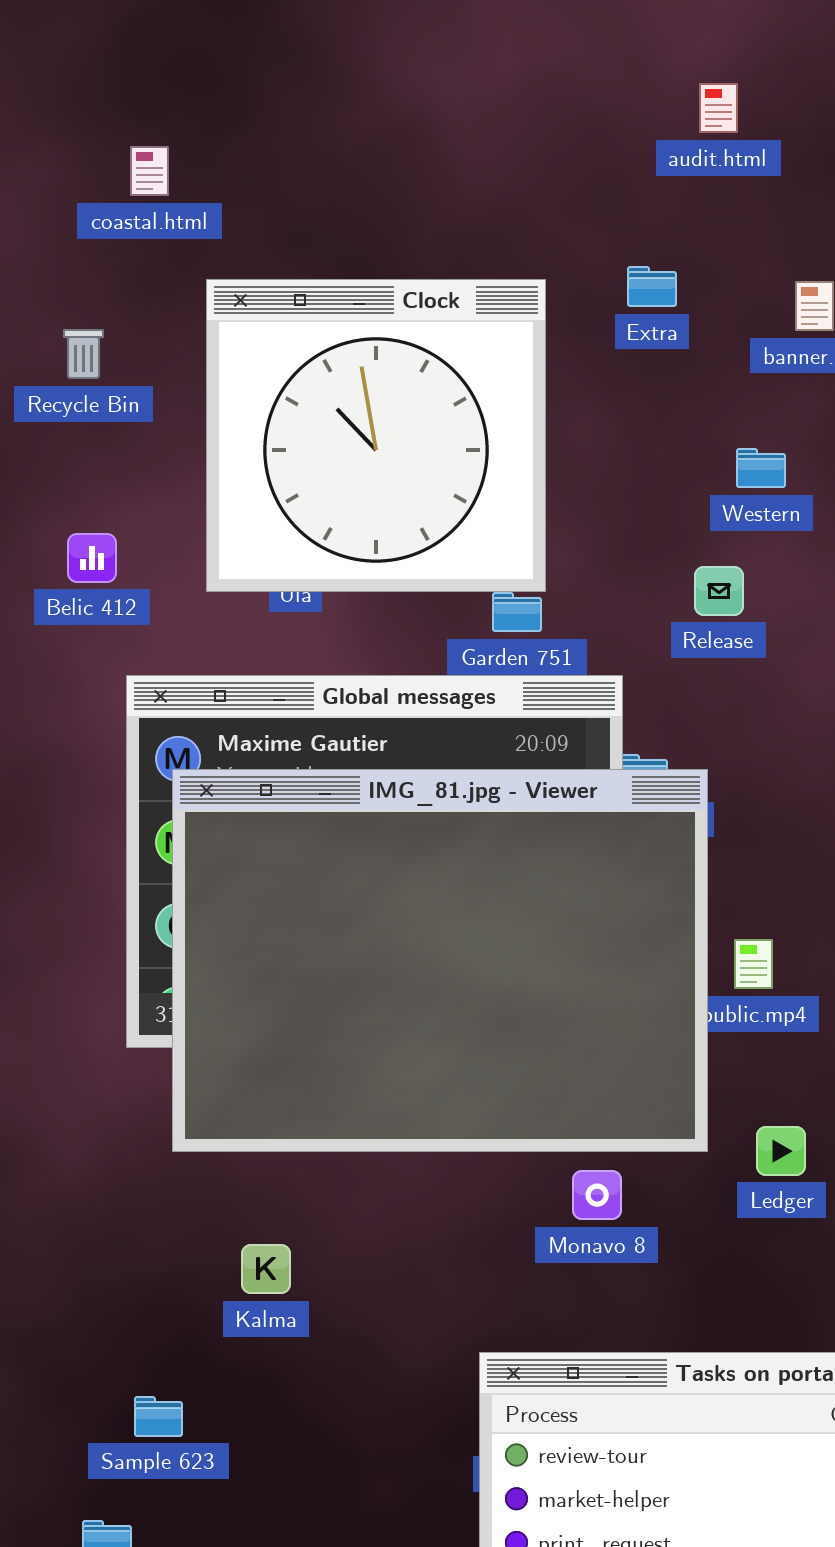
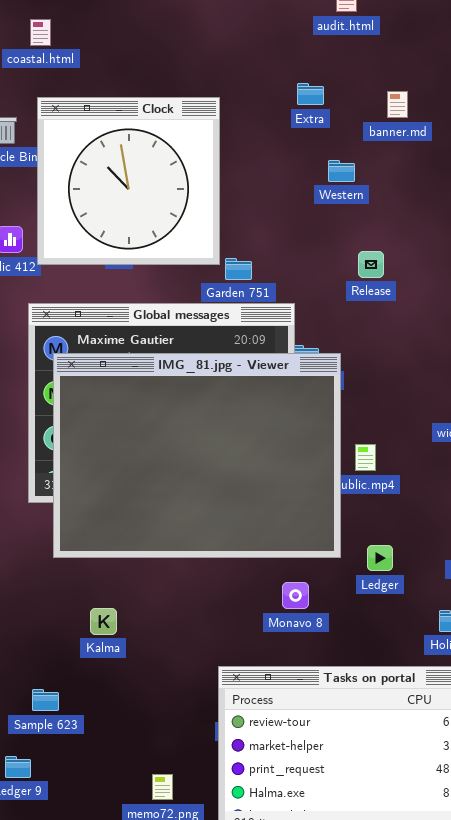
Clock: [206,279,546,592] -> [37,97,220,265], moved
Western: [736,448,786,488] -> [328,160,355,182], moved
Release: [694,566,744,616] -> [358,251,384,278], moved
Monavo 8: [572,1170,622,1220] -> [282,582,309,609], moved

